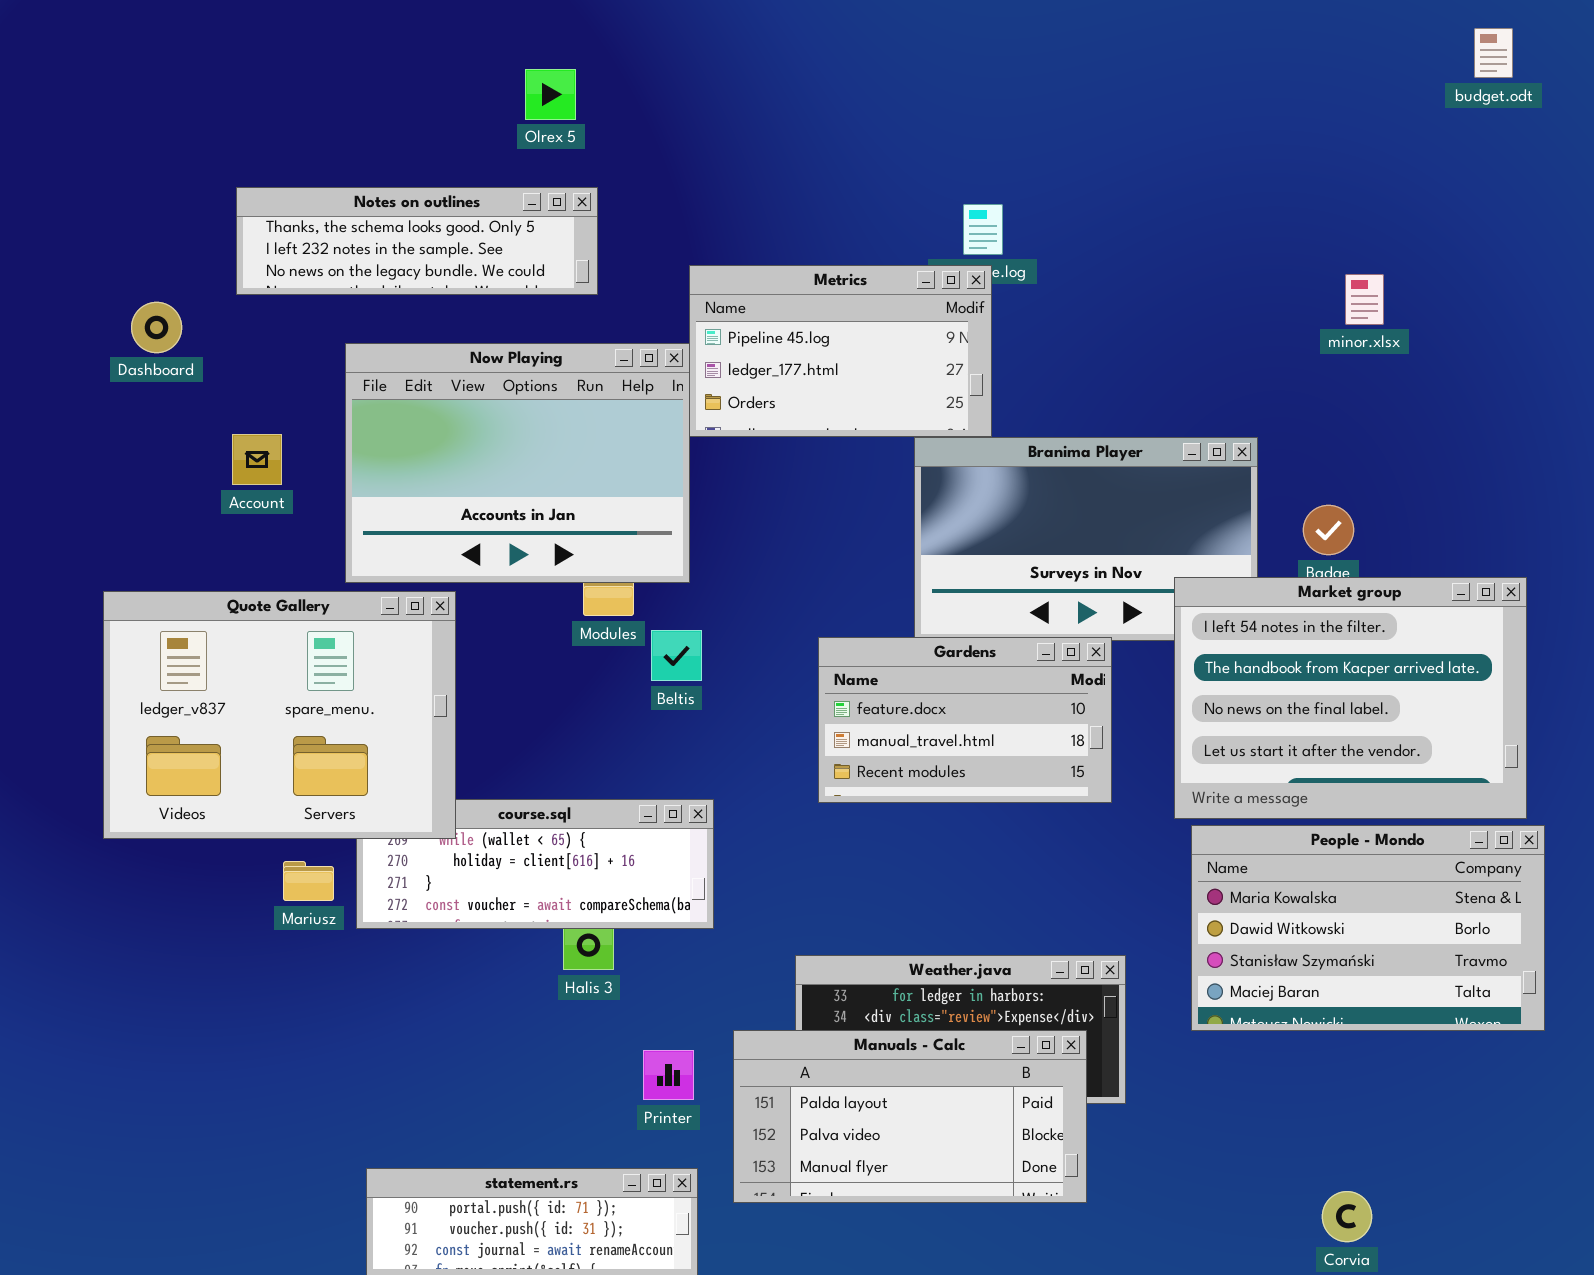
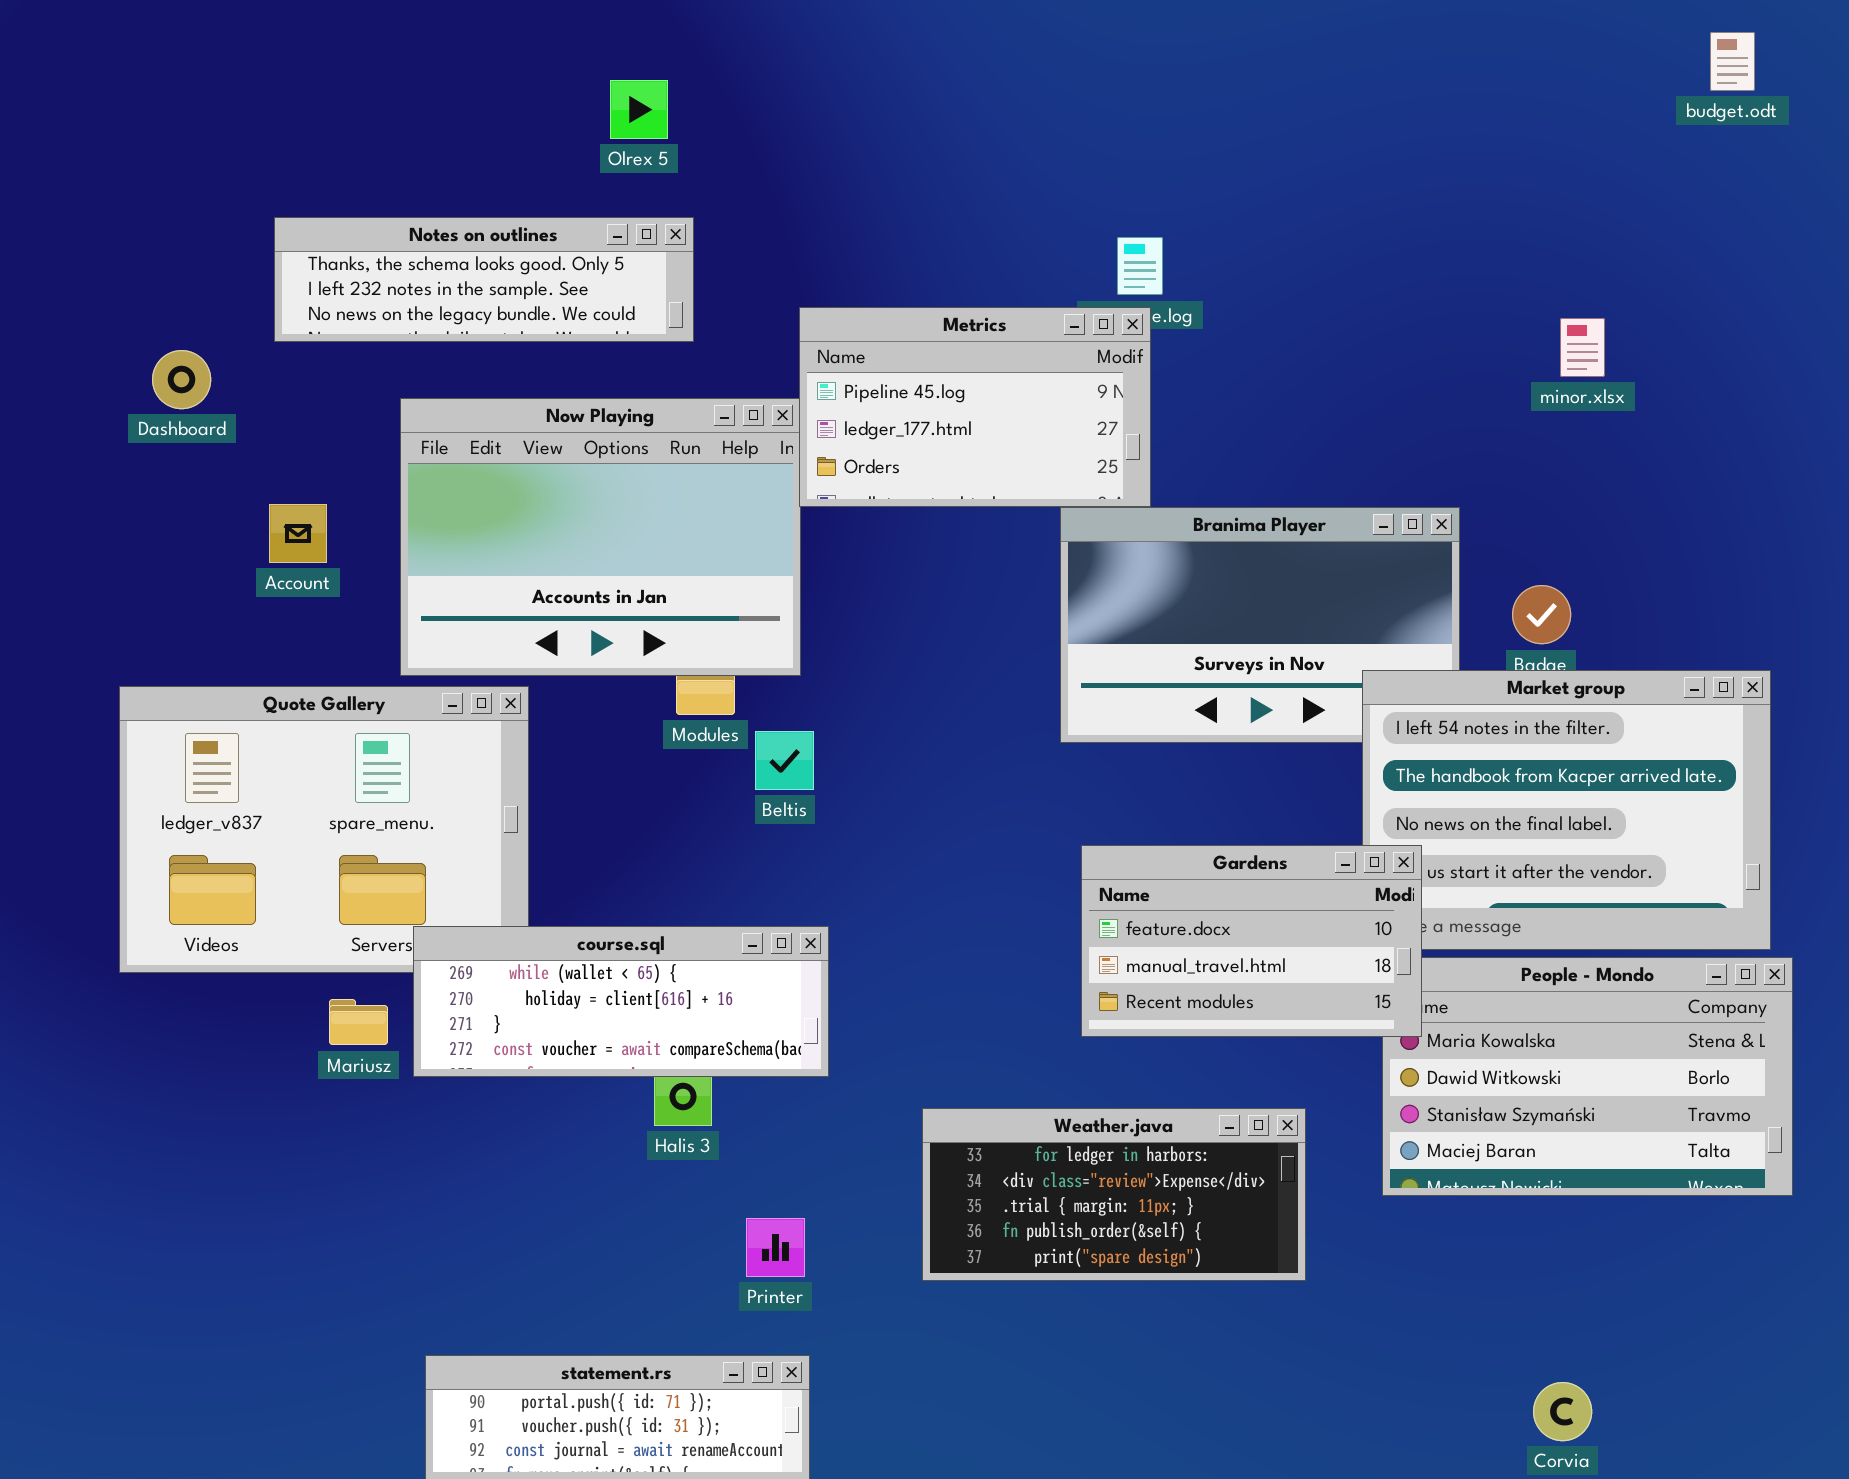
Gardens: [818,637,1112,803] -> [1081,845,1422,1037], moved
course.sql: [356,799,714,929] -> [413,926,829,1077], raised
Manuals - Calc: [733,1030,1087,1203] -> none, closed

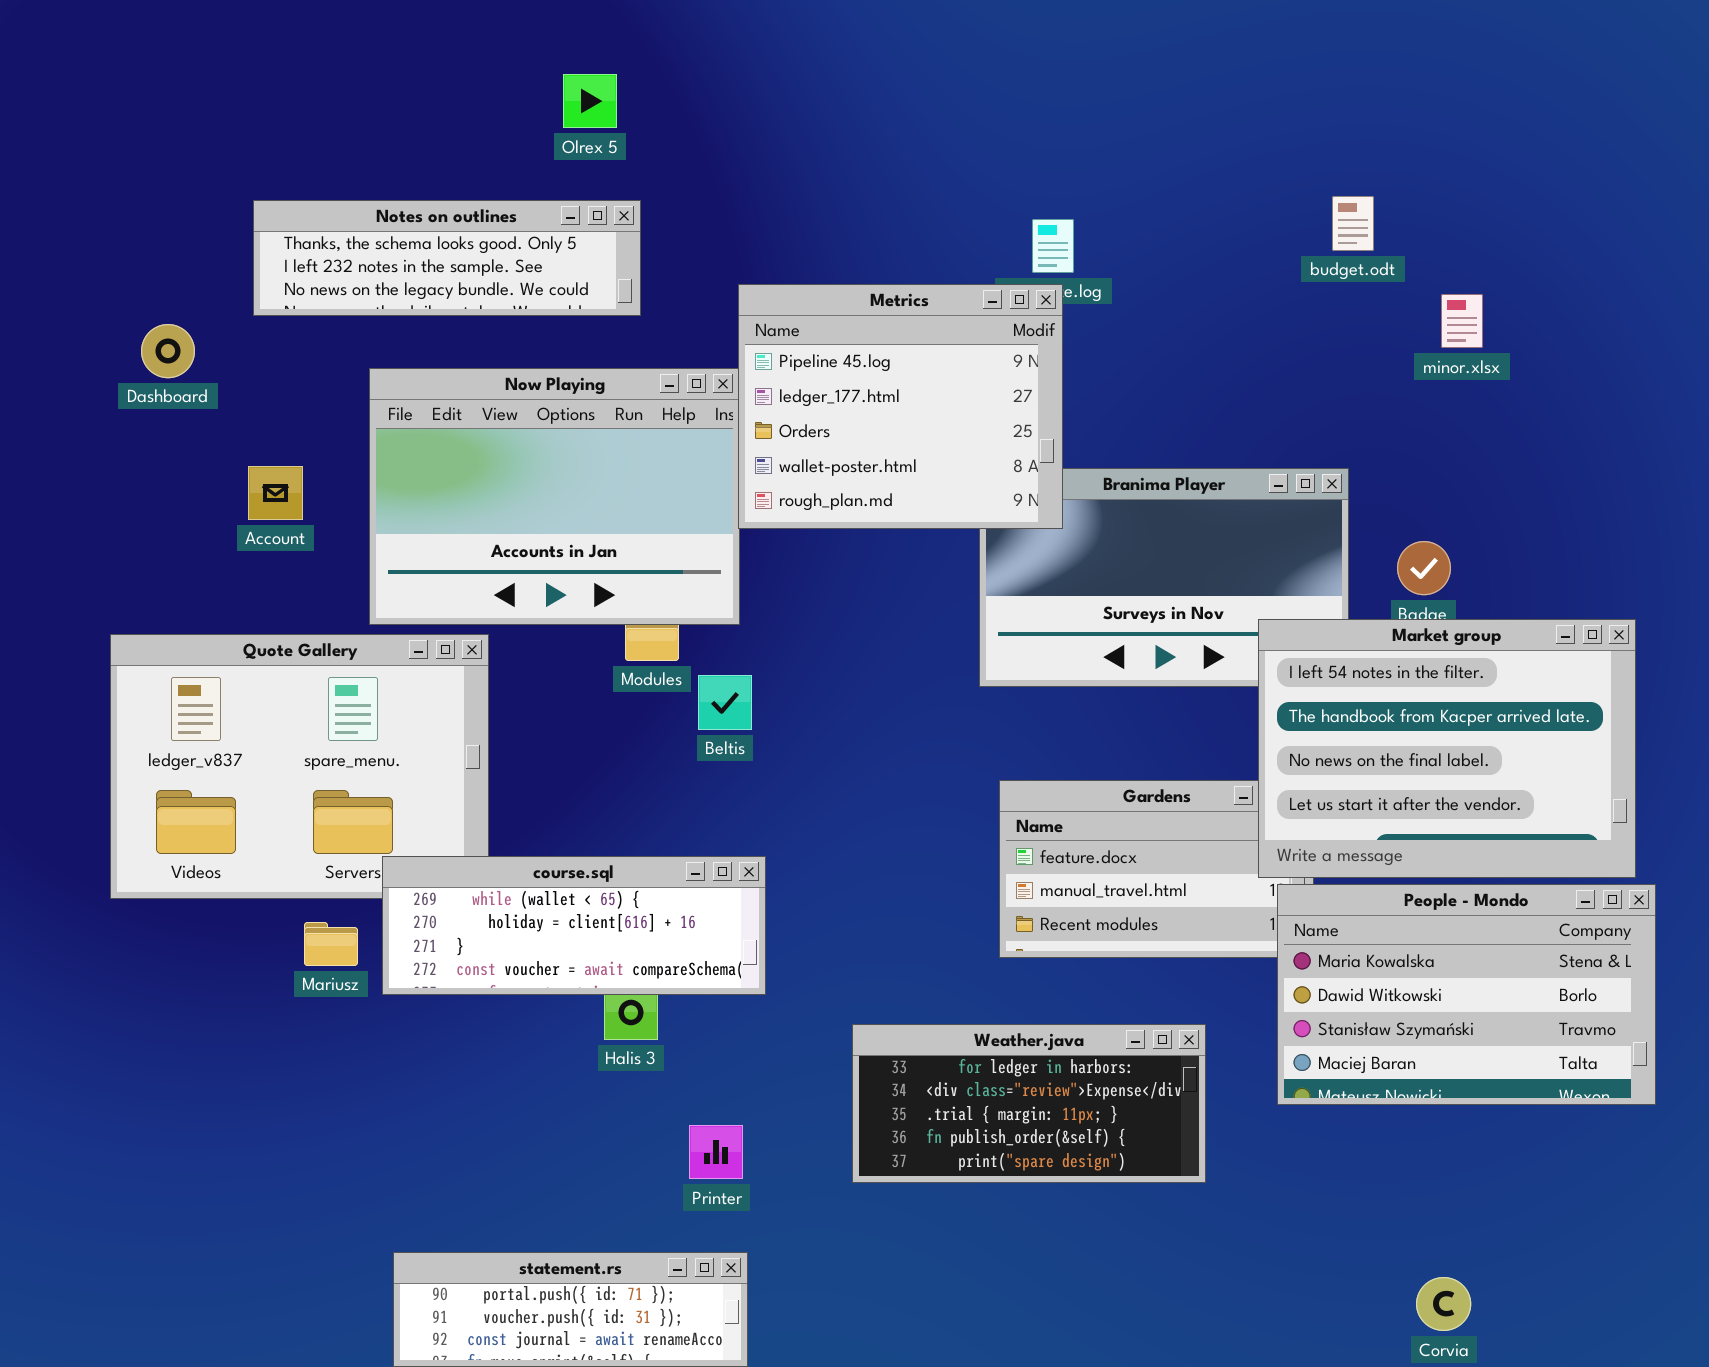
budget.odt: [1710,32,1755,91] -> [1332,196,1374,251], moved
Metrics: [799,307,1151,507] -> [738,284,1063,529], resized
Market group: [1362,670,1771,950] -> [1258,619,1636,878], raised
People - Mondo: [1382,957,1793,1196] -> [1277,884,1656,1105], raised

